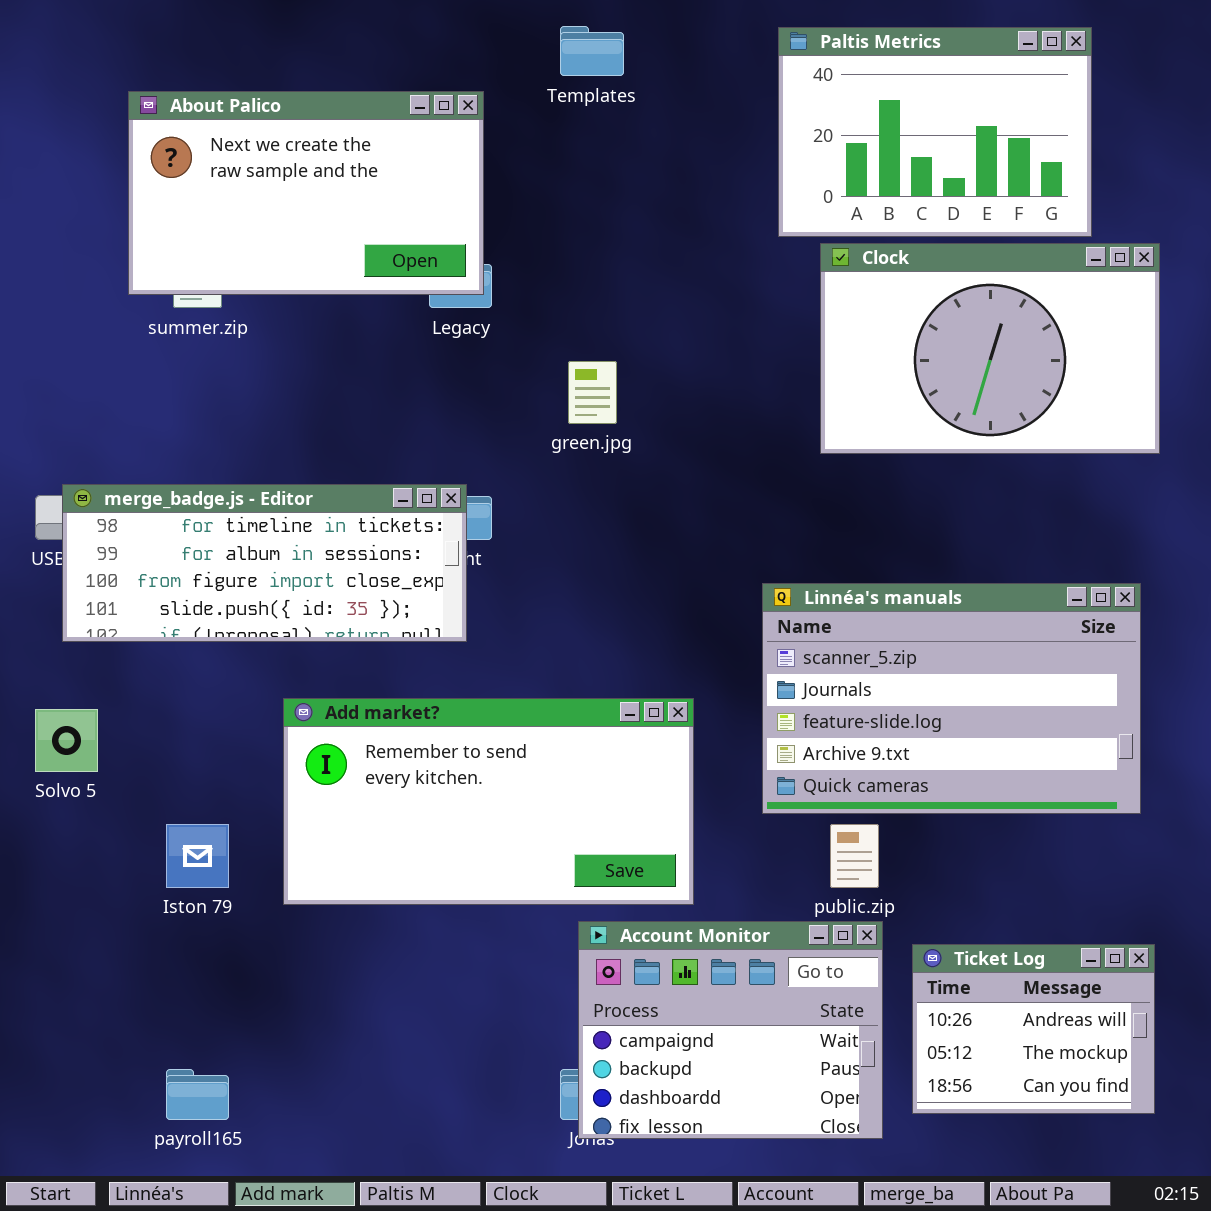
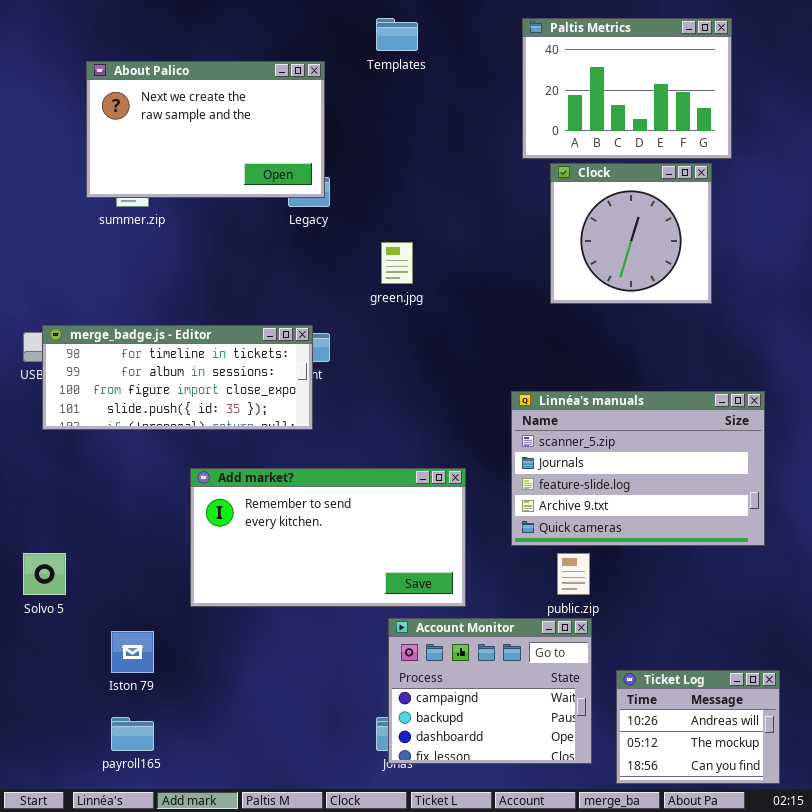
Clock: [820,243,1160,454] -> [550,163,712,304], resized
Solvo 5: [35,709,98,772] -> [23,553,66,595], moved
Iston 79: [166,824,229,888] -> [111,631,154,673], moved
Ticket Log: [912,944,1155,1114] -> [616,670,780,784], moved

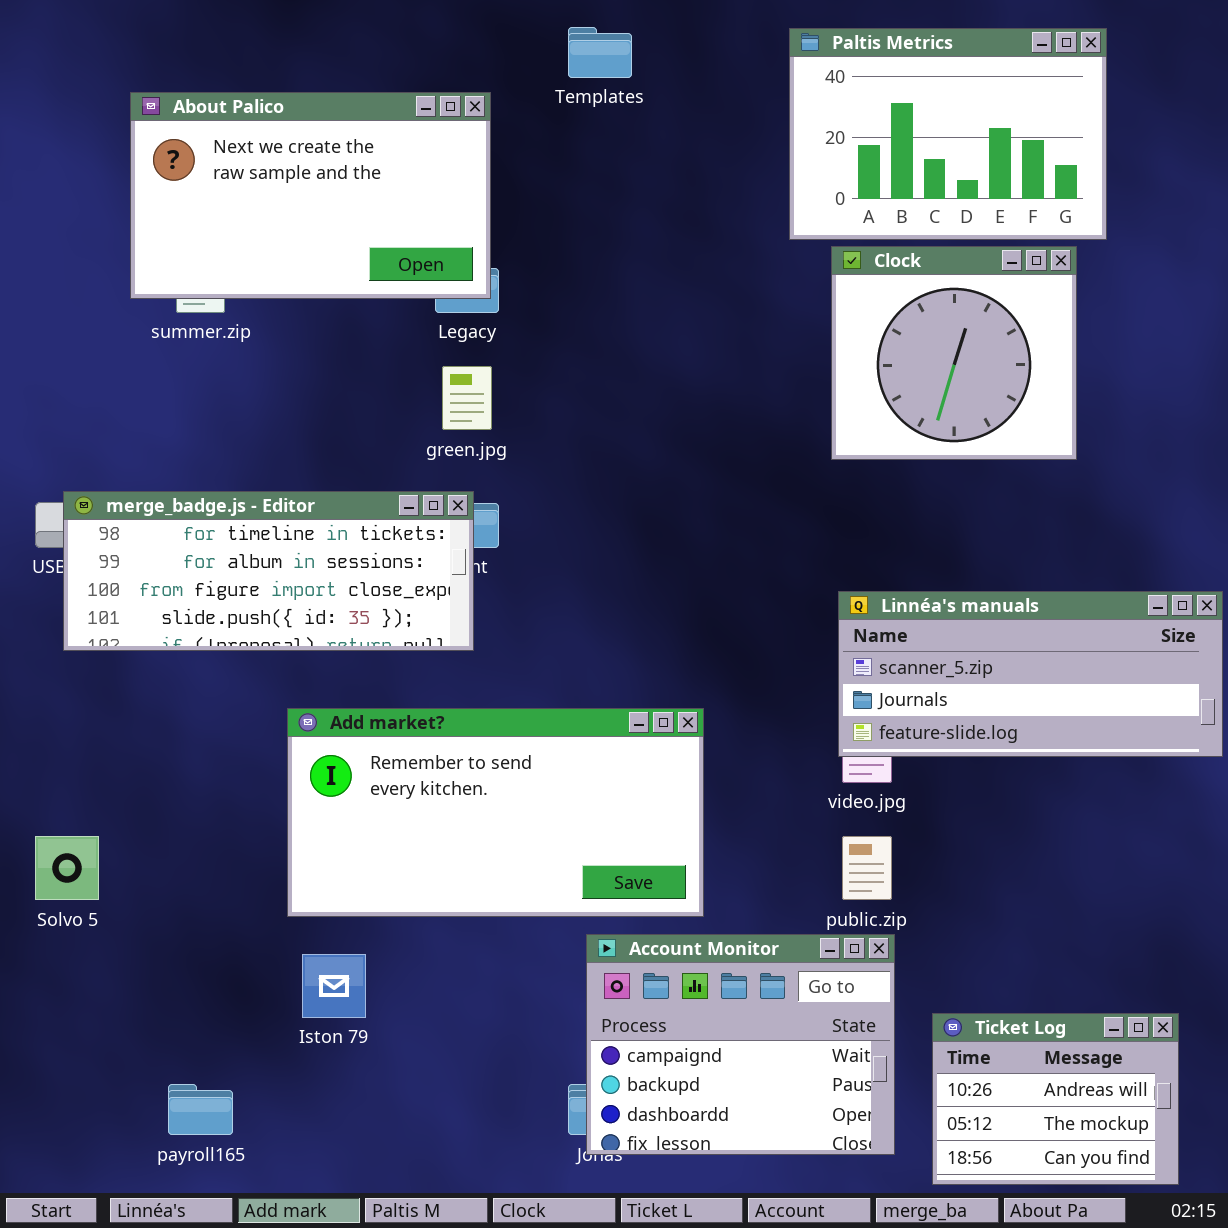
green.jpg: [381,242,413,284] -> [442,366,492,430], moved
Linnéa's manuals: [511,391,765,546] -> [838,591,1223,757], moved, resized
Iston 79: [111,631,154,673] -> [302,954,366,1018], moved

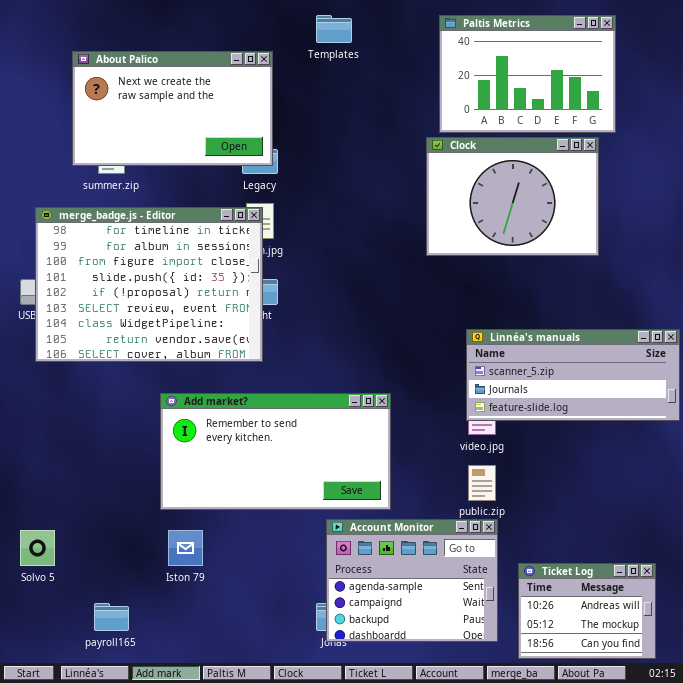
Clock: [831,246,1077,460] -> [426,137,599,256], resized
merge_badge.js - Editor: [63,491,474,651] -> [35,207,263,362], resized
Solvo 5: [35,836,99,900] -> [20,530,55,566], moved
Account Monitor: [586,934,895,1155] -> [326,519,498,642], scrolled up 1 row

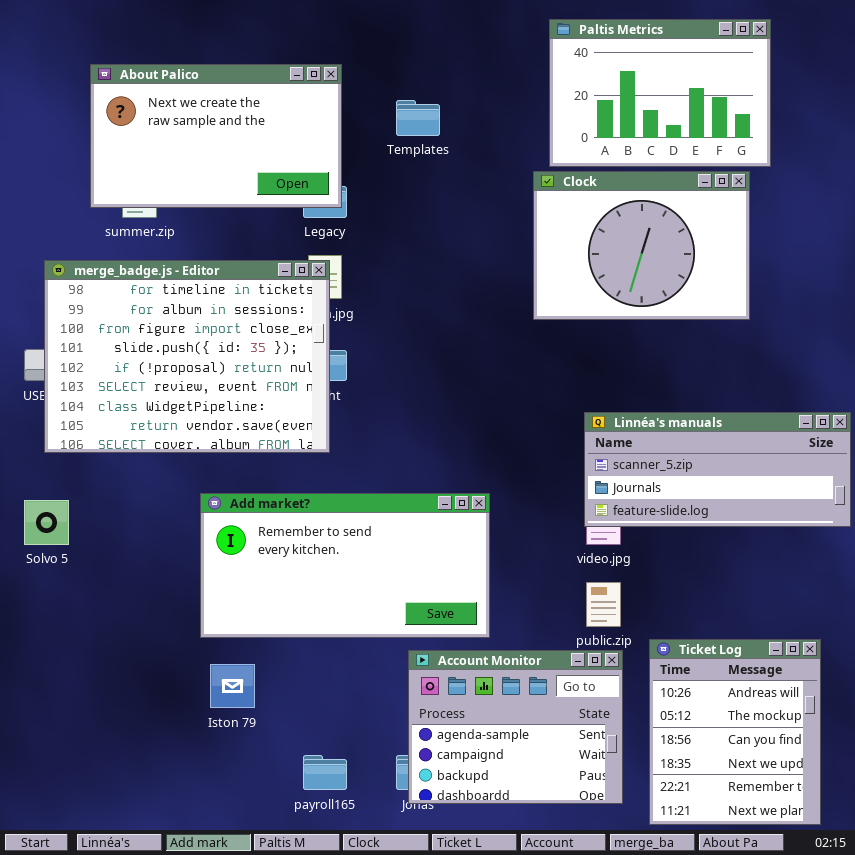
Templates: [316,15,352,43] -> [396,100,440,136], moved
Solvo 5: [20,530,55,566] -> [24,500,69,545], moved
Ticket Log: [518,563,656,659] -> [649,639,821,825], resized
payroll165: [94,603,129,631] -> [303,755,347,790], moved

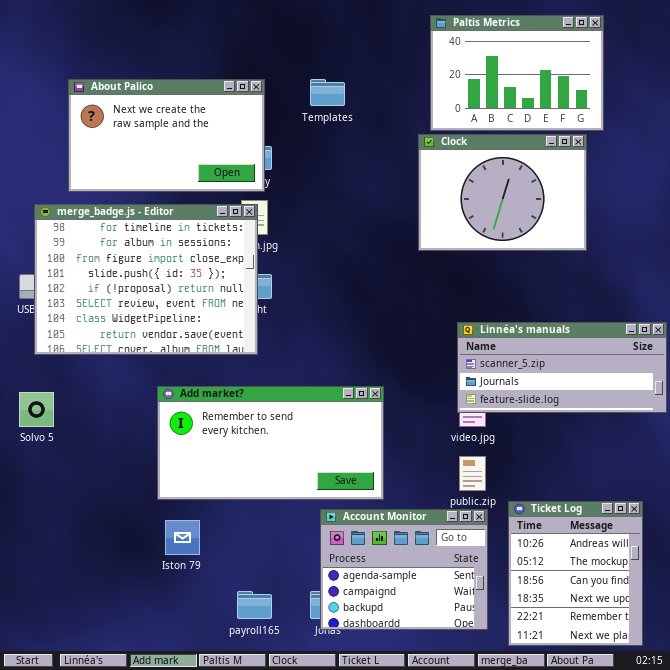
About Palico: [90,64,342,208] -> [68,79,265,192], moved

